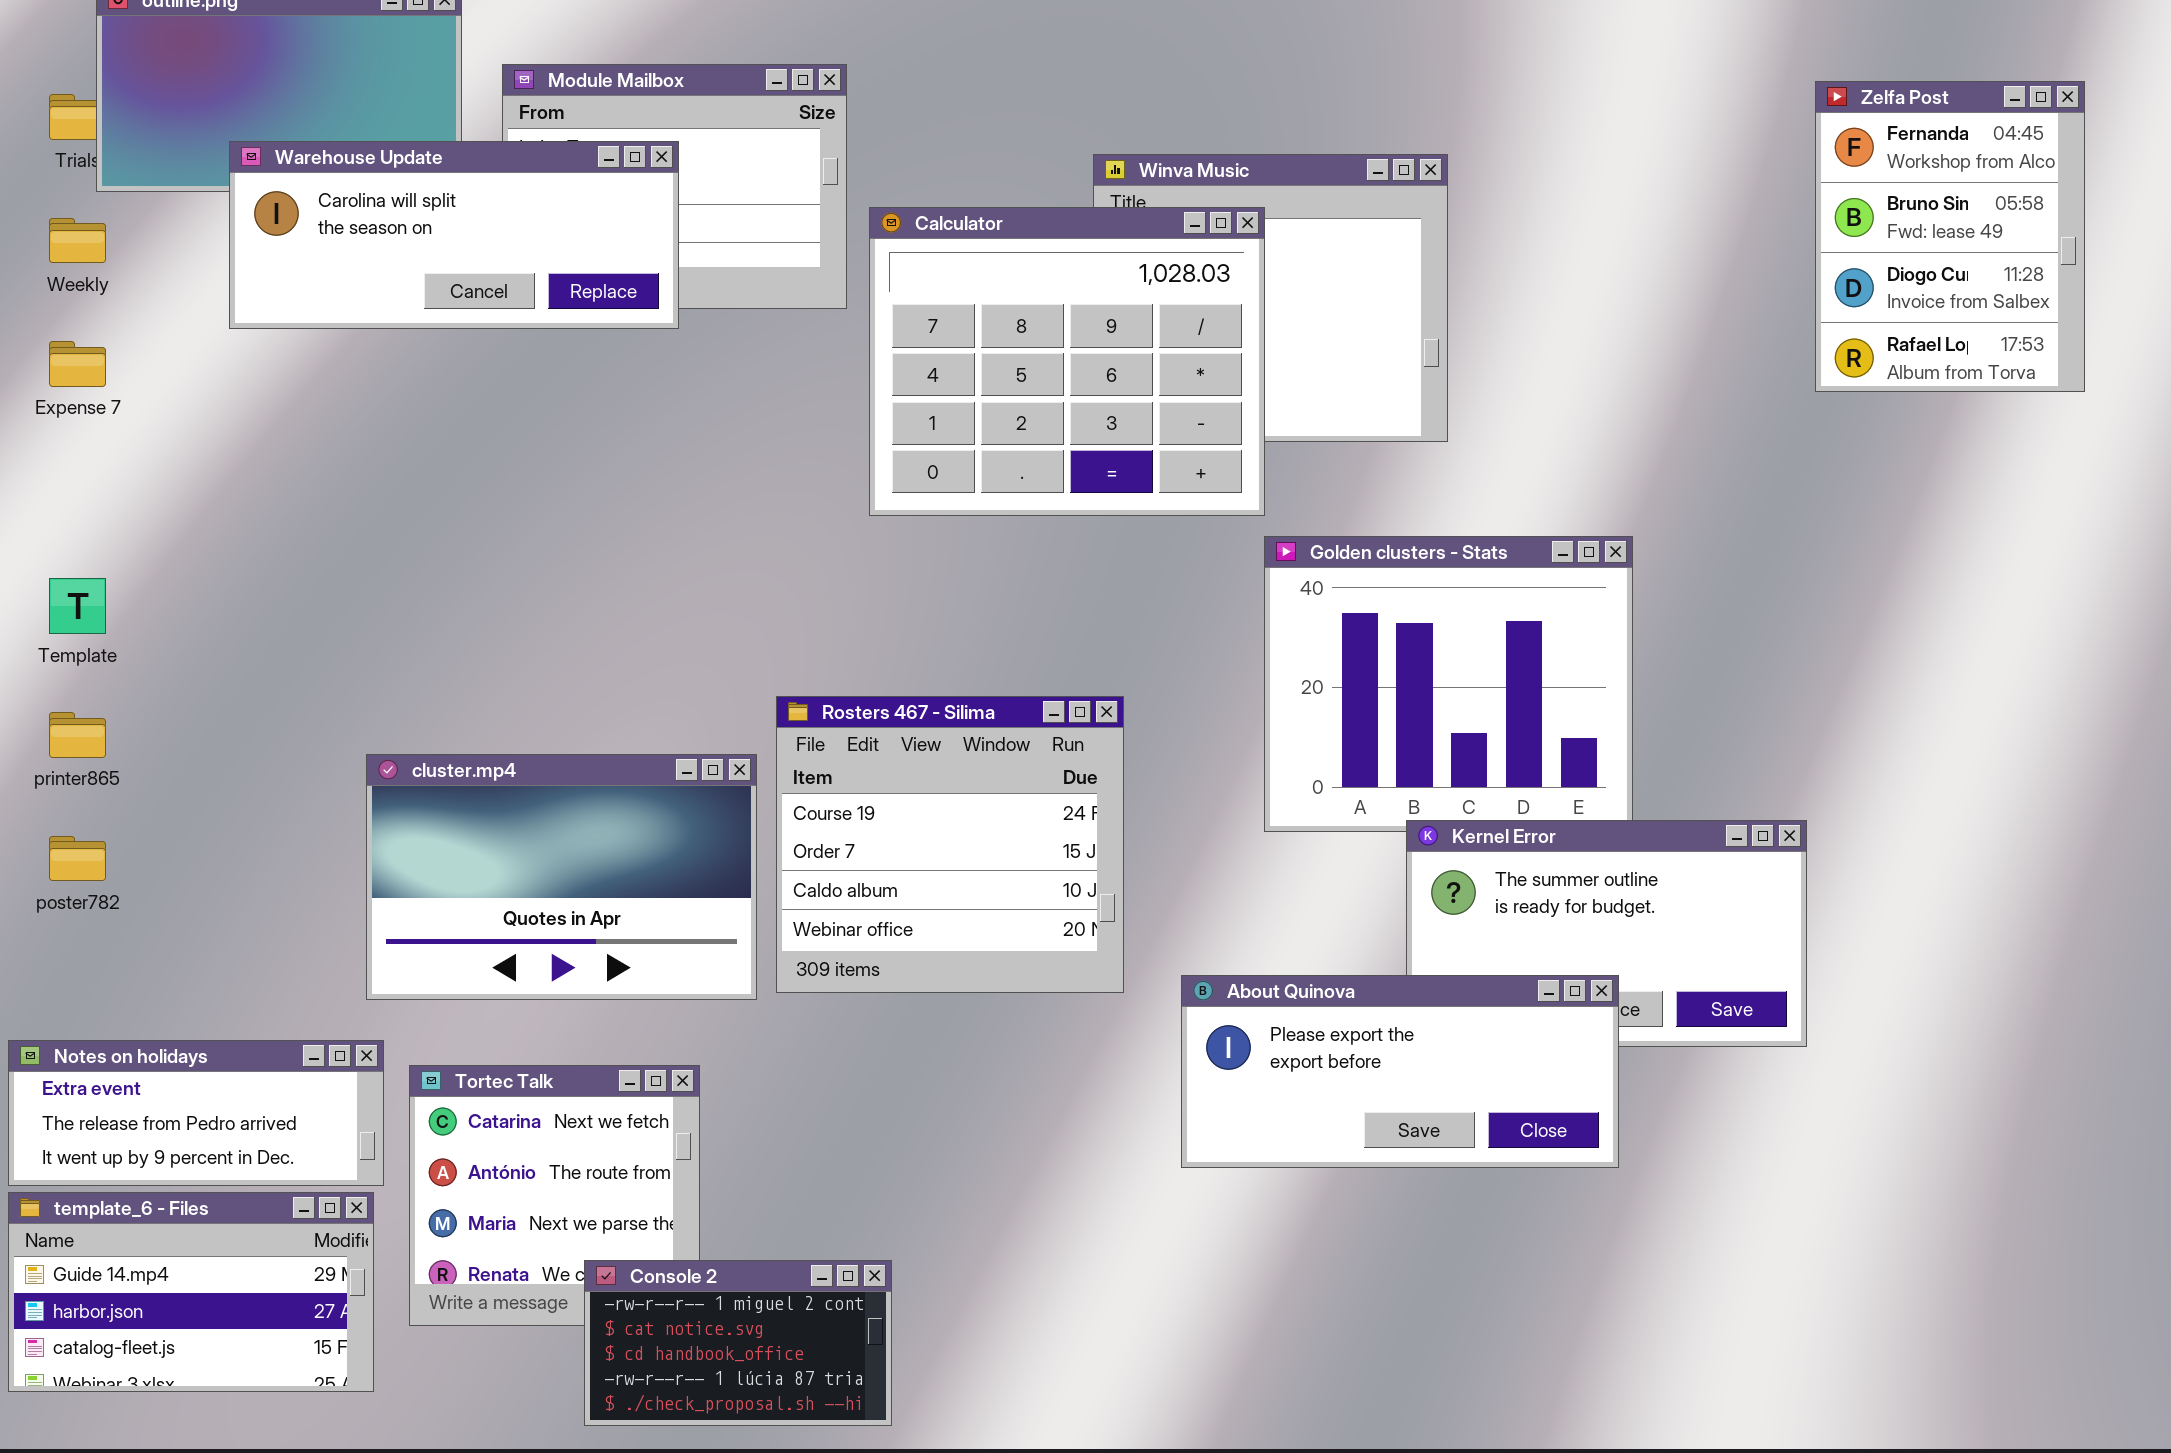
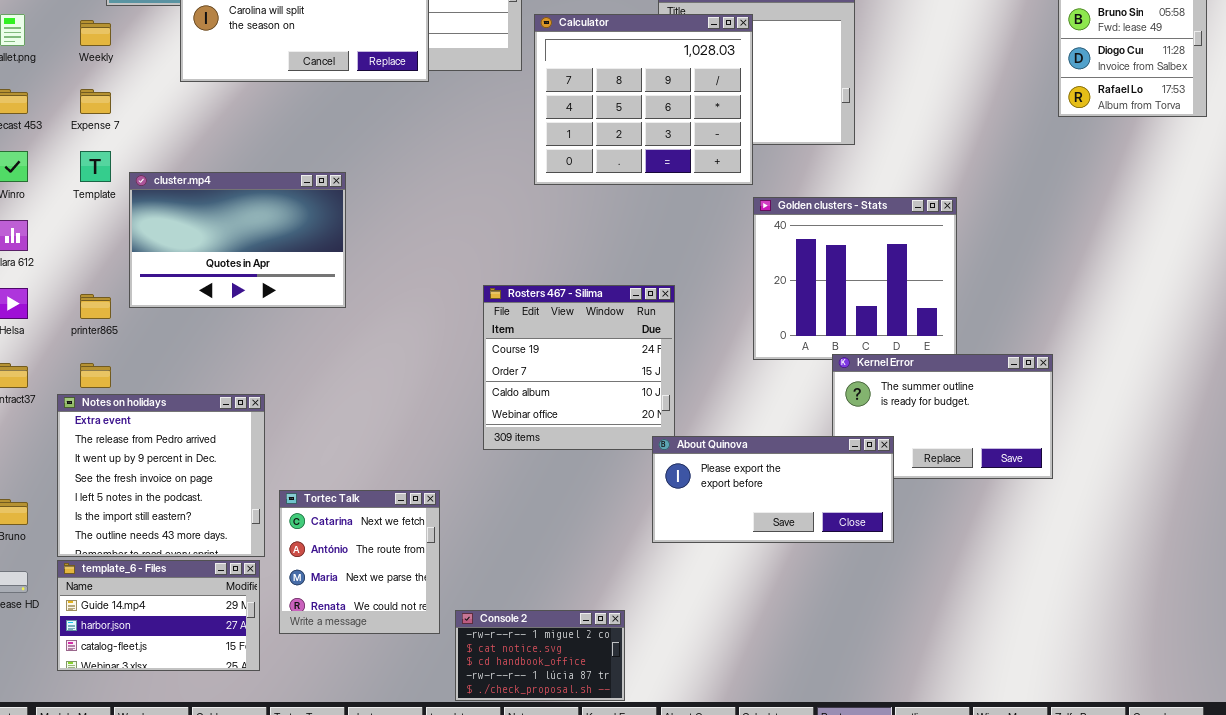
Template: [49,578,106,634] -> [80,151,111,182], moved
cluster.mp4: [366,754,757,1000] -> [129,172,346,308], moved
About Quinova: [1181,975,1619,1168] -> [652,436,894,543], moved
Notes on holidays: [8,1040,384,1186] -> [57,394,265,557], resized
Console 2: [584,1260,892,1426] -> [455,610,625,701], moved

